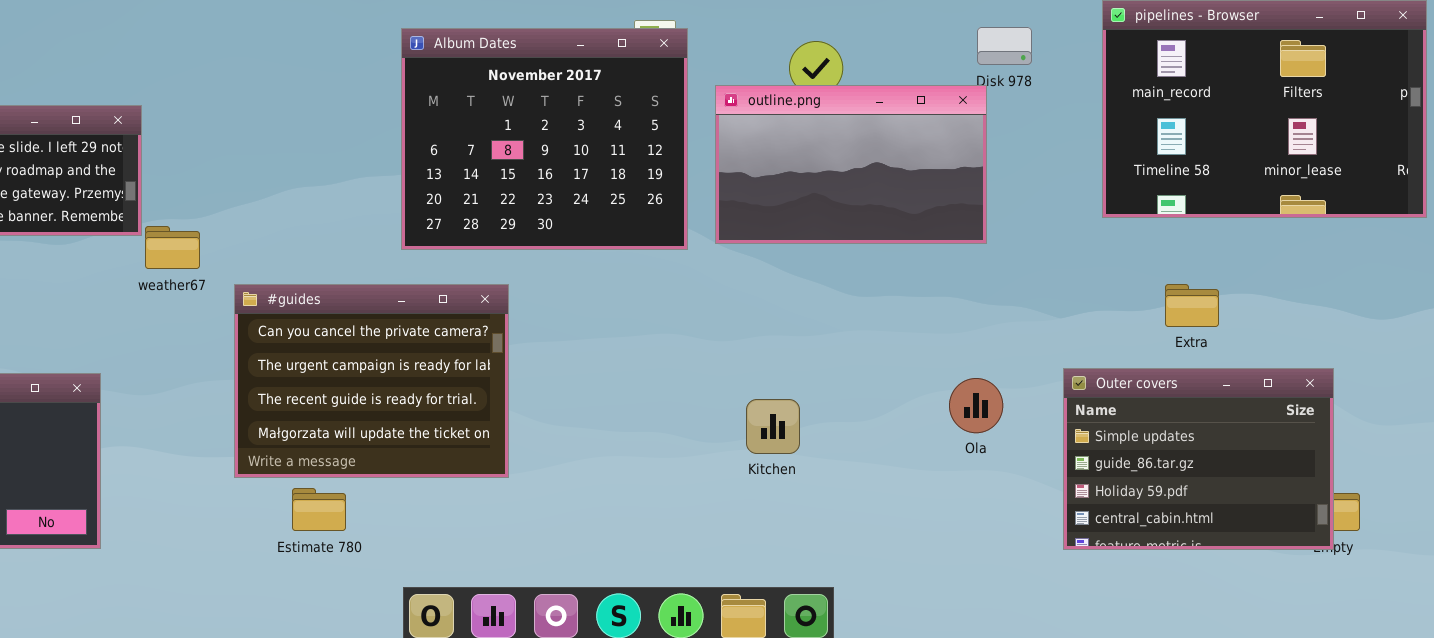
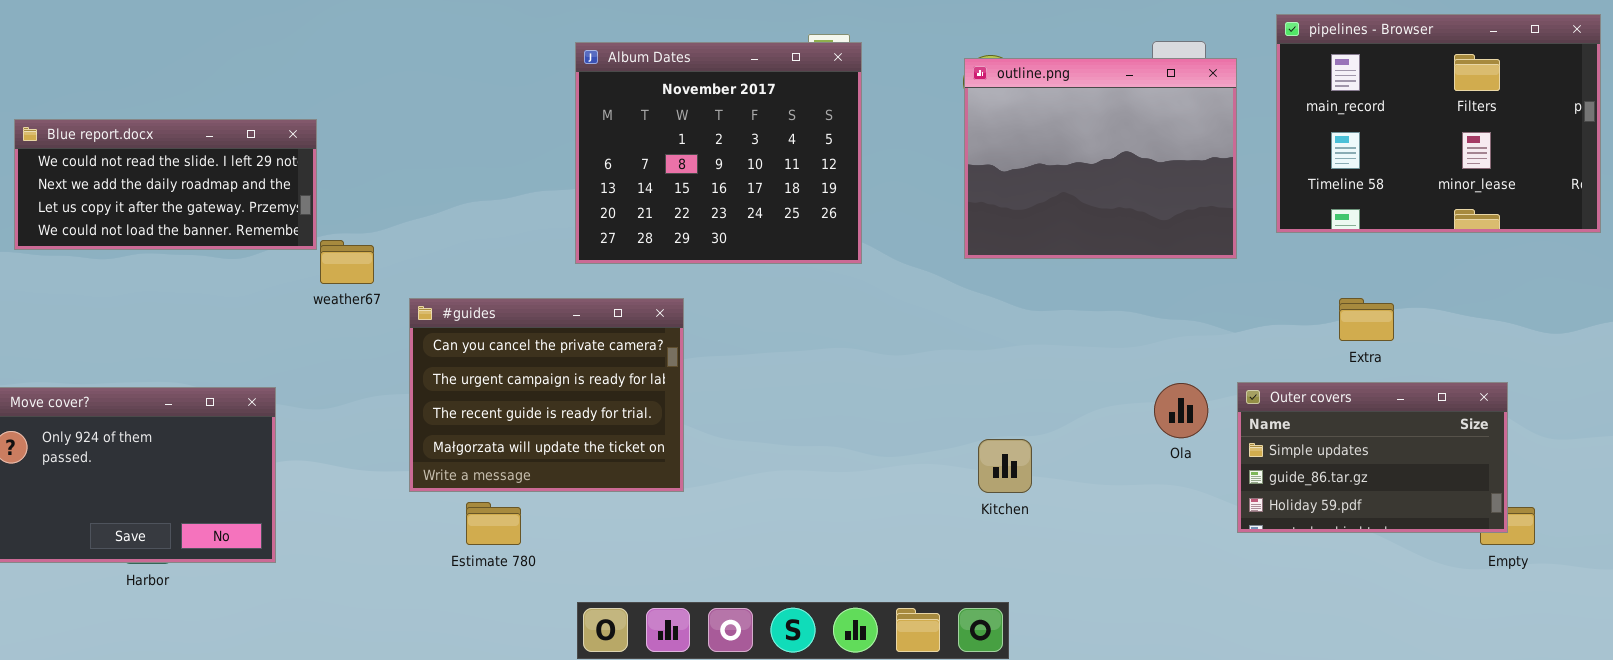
outline.png: [715,85,987,244] -> [964,58,1237,259], moved, resized
Outer covers: [1063,368,1334,550] -> [1237,382,1508,533], resized
Ola: [949,378,1003,433] -> [1154,383,1208,438], moved
Kitchen: [746,399,800,454] -> [978,439,1032,493], moved

